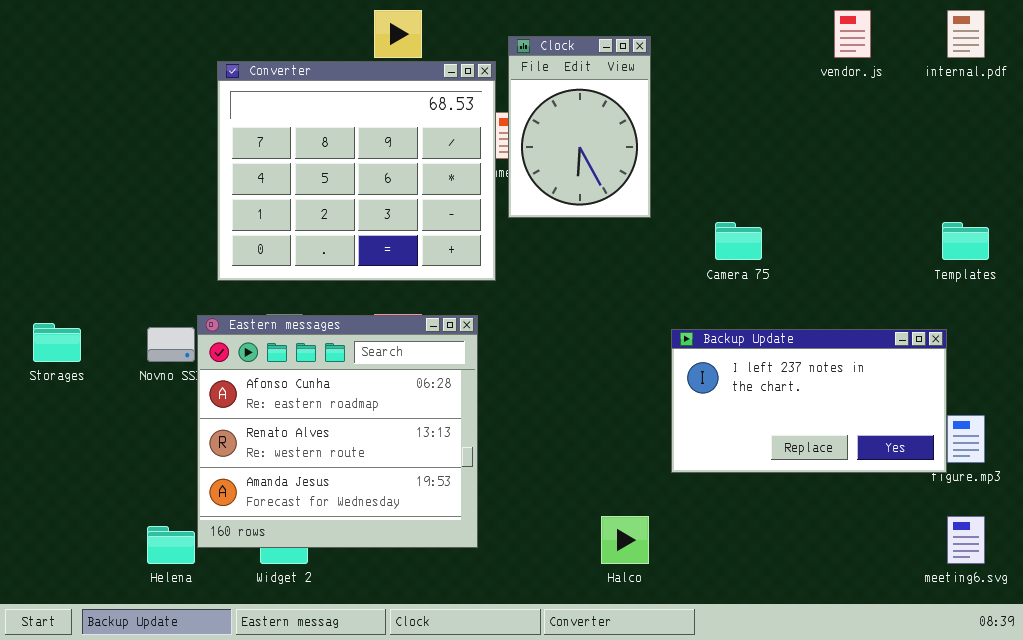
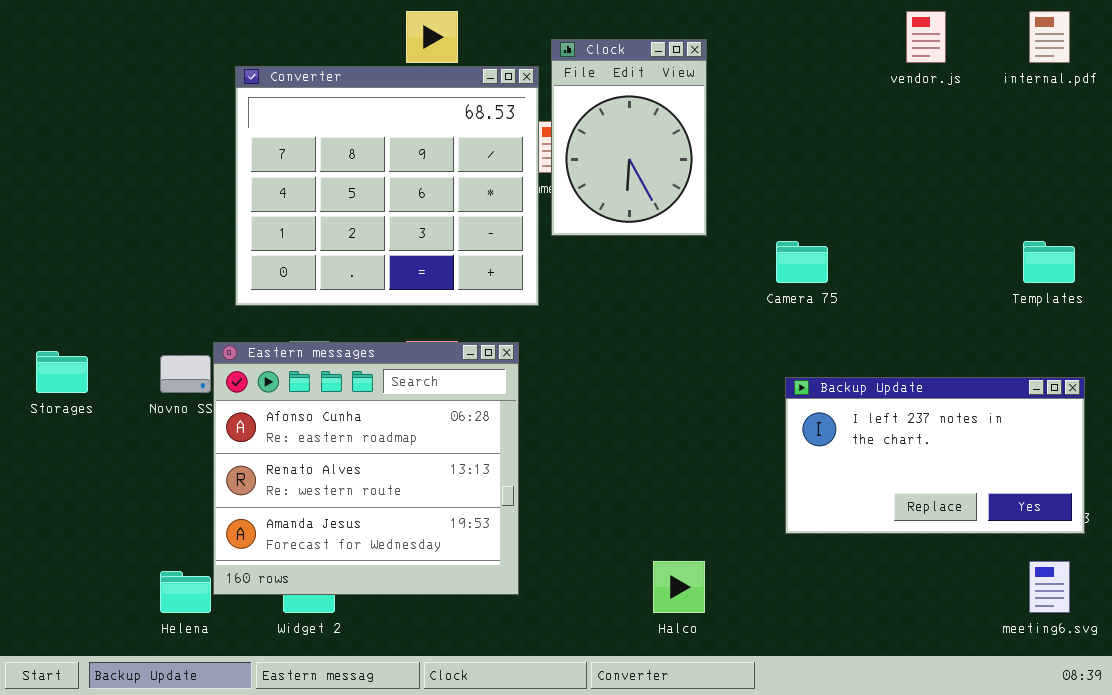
Backup Update: [671,329,947,473] -> [785,377,1085,534], moved

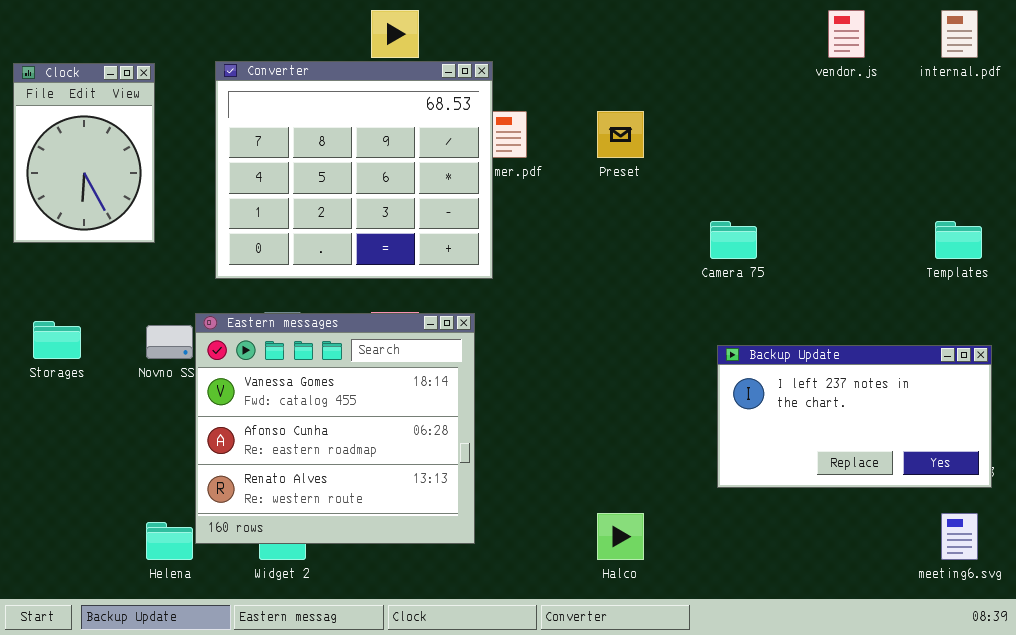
Clock: [551,39,707,236] -> [13,63,155,243], moved
Eastern messages: [213,342,519,595] -> [195,313,475,544], scrolled up 1 row

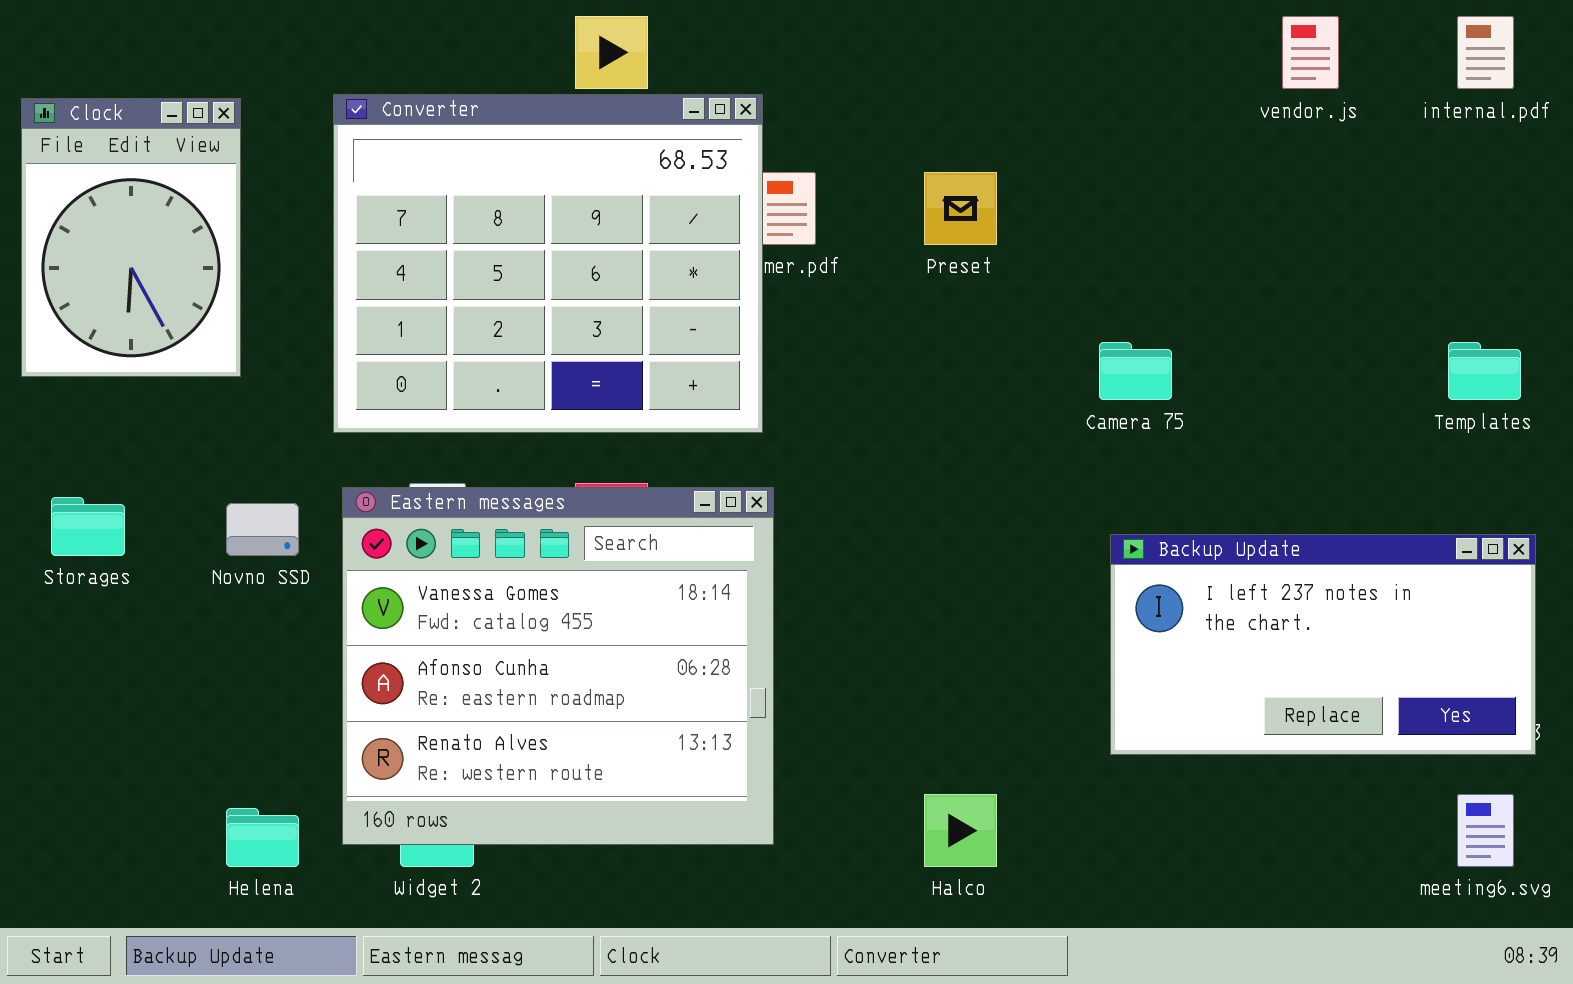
Eastern messages: [195,313,475,544] -> [342,487,774,845], moved

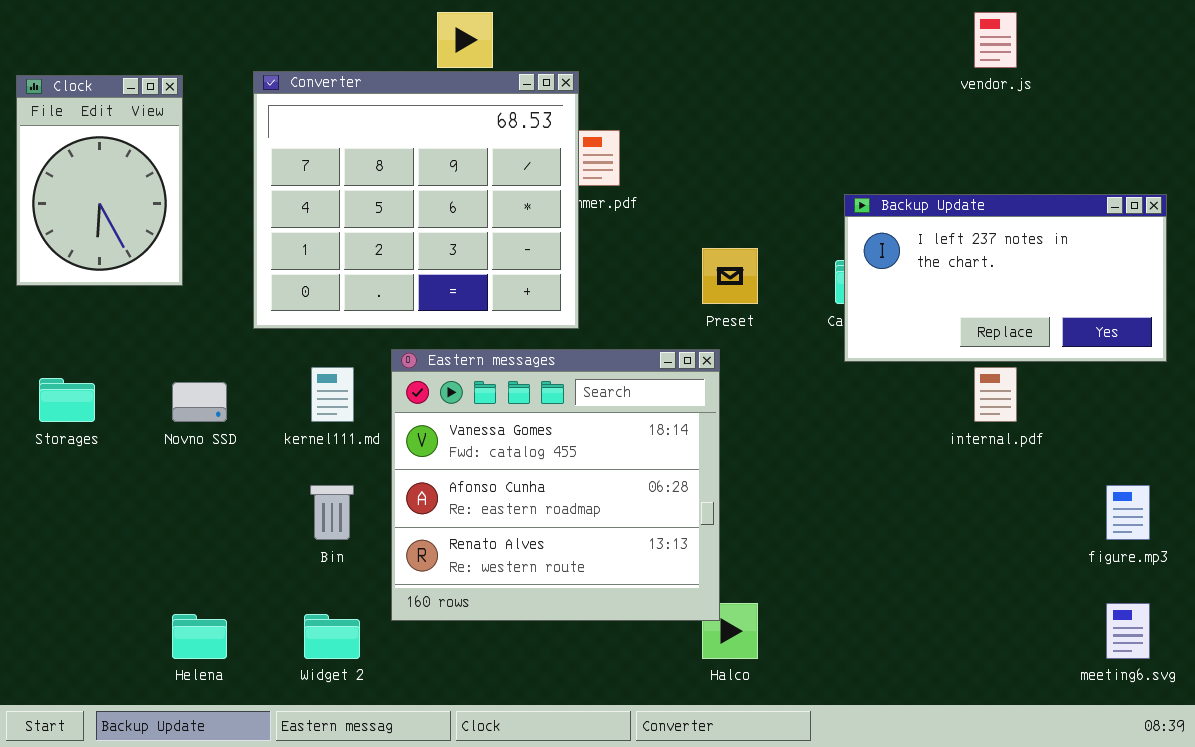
internal.pdf: [1457,16,1514,89] -> [974,367,1017,422], moved
Preset: [924,172,997,245] -> [702,248,758,304], moved
Eastern messages: [342,487,774,845] -> [391,349,720,621], moved
Backup Update: [1110,534,1536,755] -> [844,194,1167,362], moved

